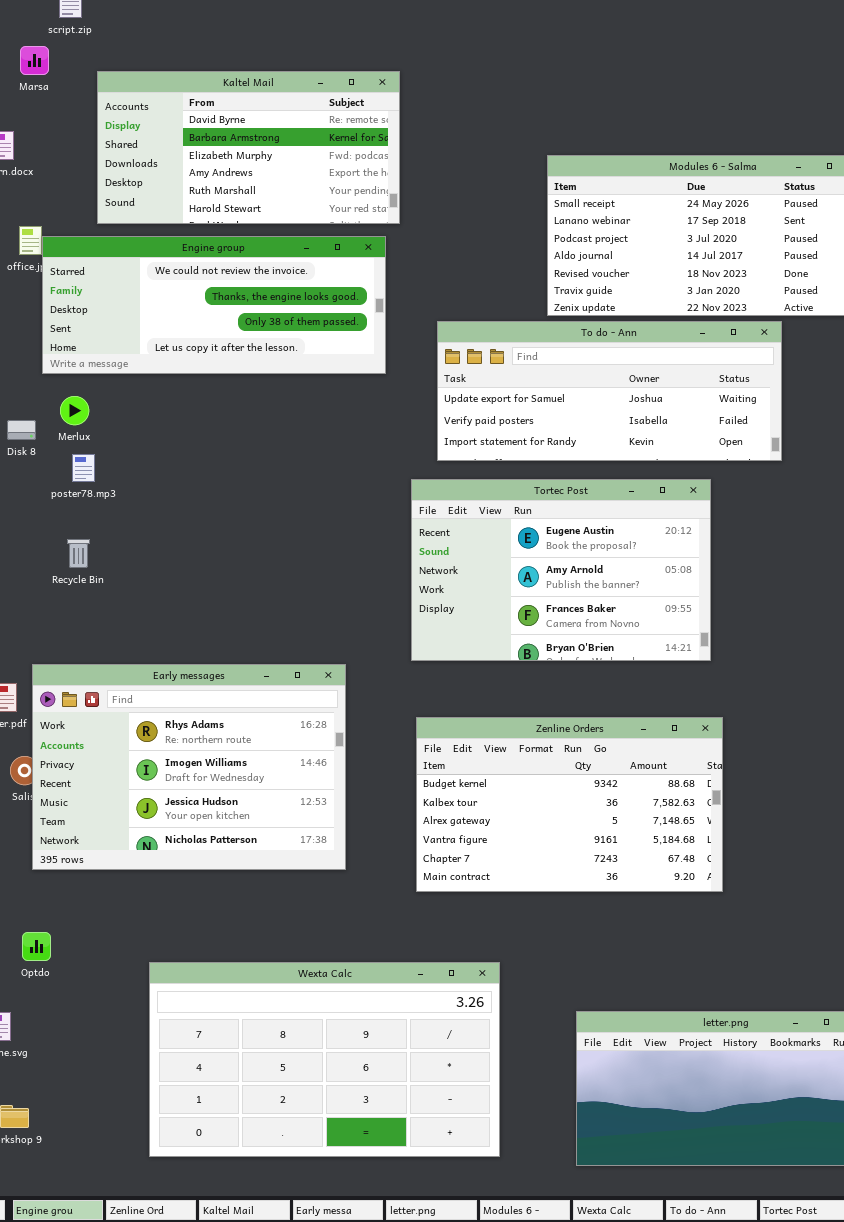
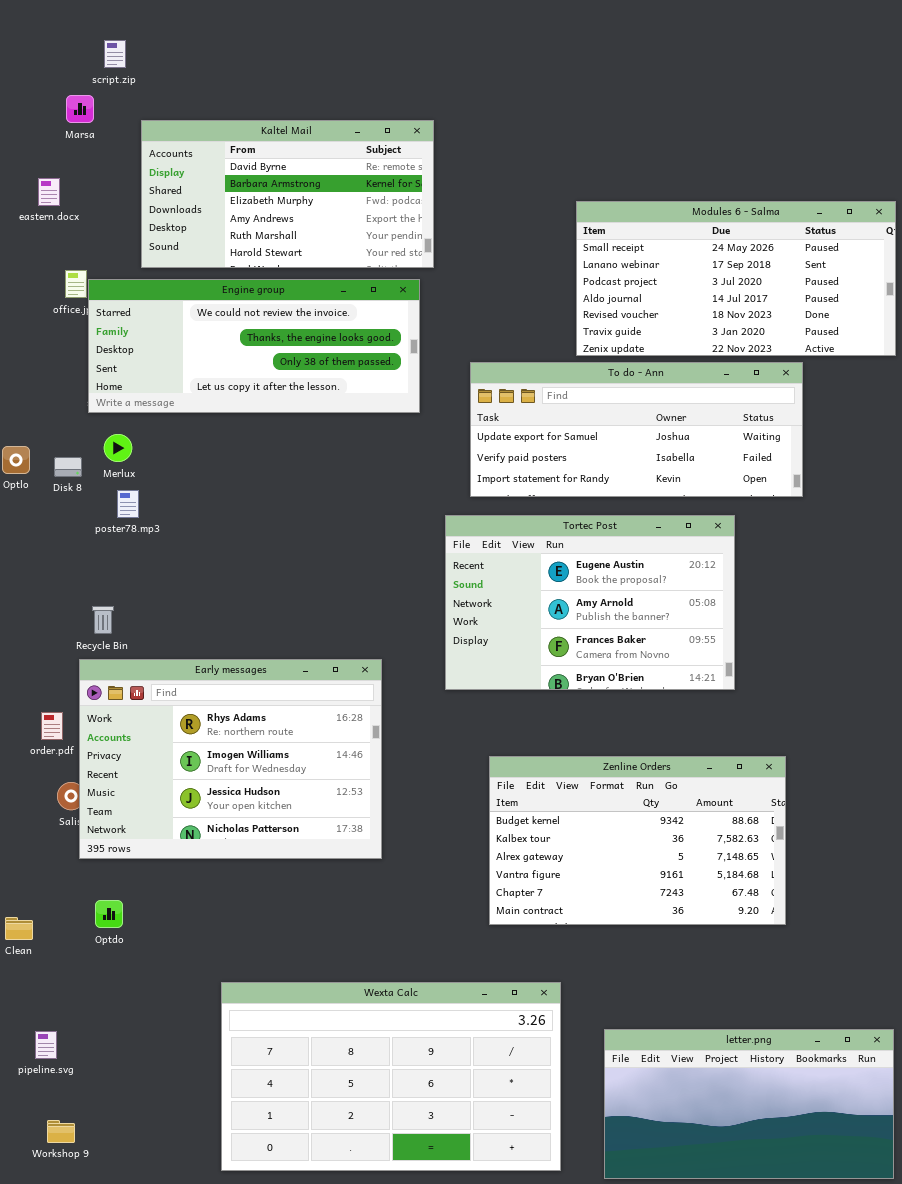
Recycle Bin: [67,539,90,568] -> [92,606,114,634], moved
Early messages: [32,664,346,870] -> [79,659,382,859], moved
Zenline Orders: [416,717,723,892] -> [489,756,786,925], moved
Optdo: [22,932,51,961] -> [95,900,123,928], moved
Wexta Calc: [149,962,500,1157] -> [221,982,561,1171], moved

